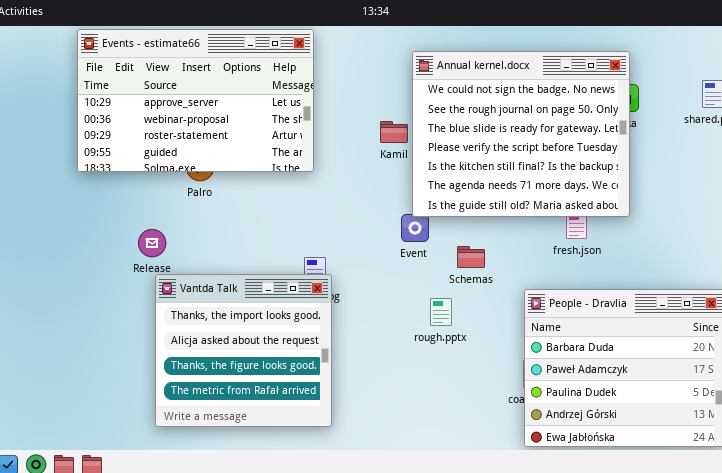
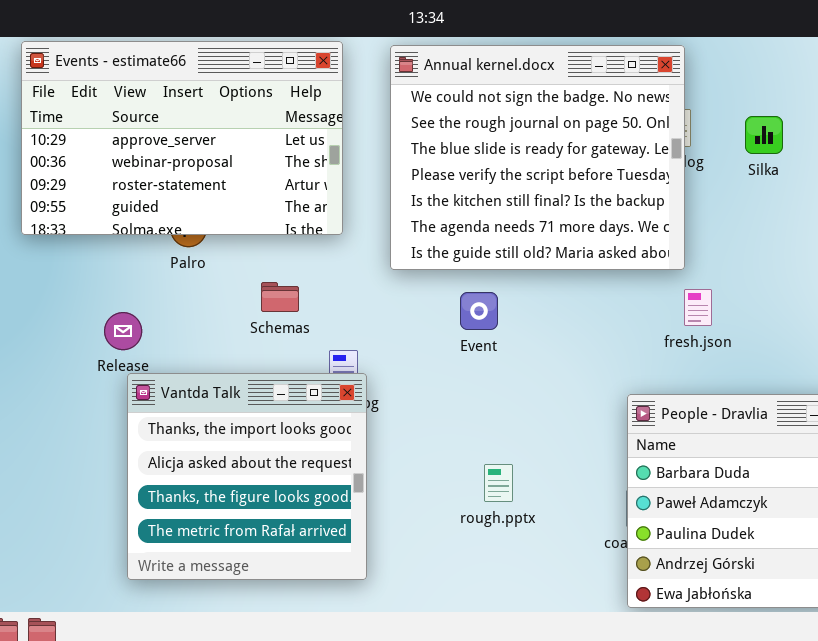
Annual kernel.docx: [412,51,630,217] -> [390,45,685,270], moved
Schemas: [457,246,485,268] -> [261,282,299,312], moved
rough.pptx: [430,298,452,326] -> [484,464,513,502], moved

